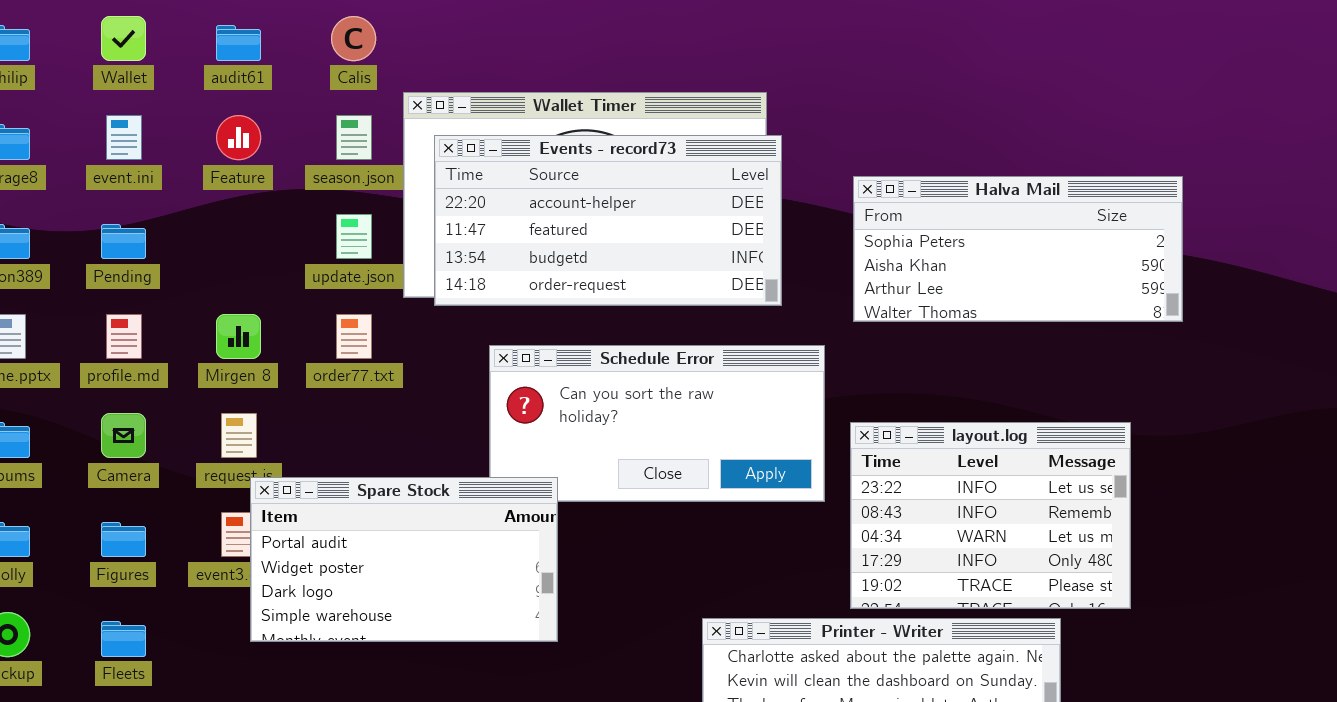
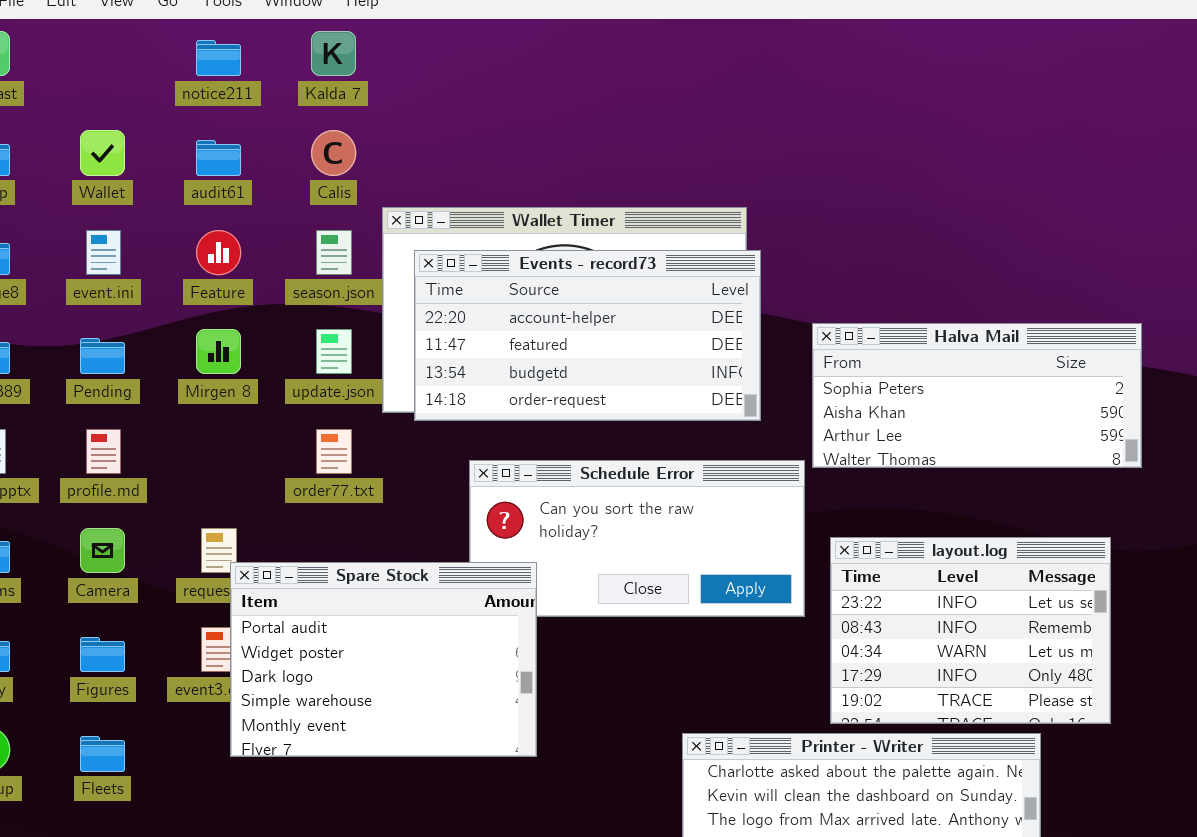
Halva Mail: [853,176,1183,322] -> [812,323,1142,468], moved
Mirgen 8: [216,314,261,359] -> [196,329,241,374], moved
Spare Stock: [250,477,558,642] -> [230,562,537,757], resized

